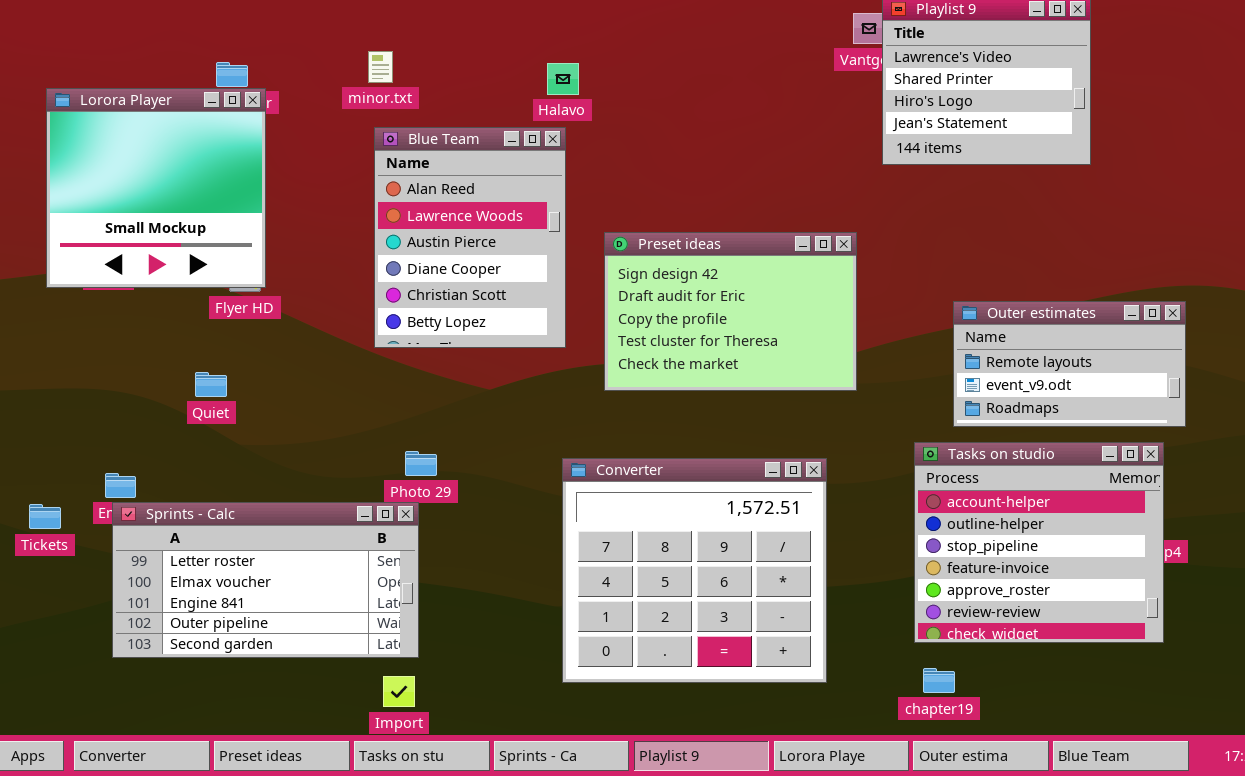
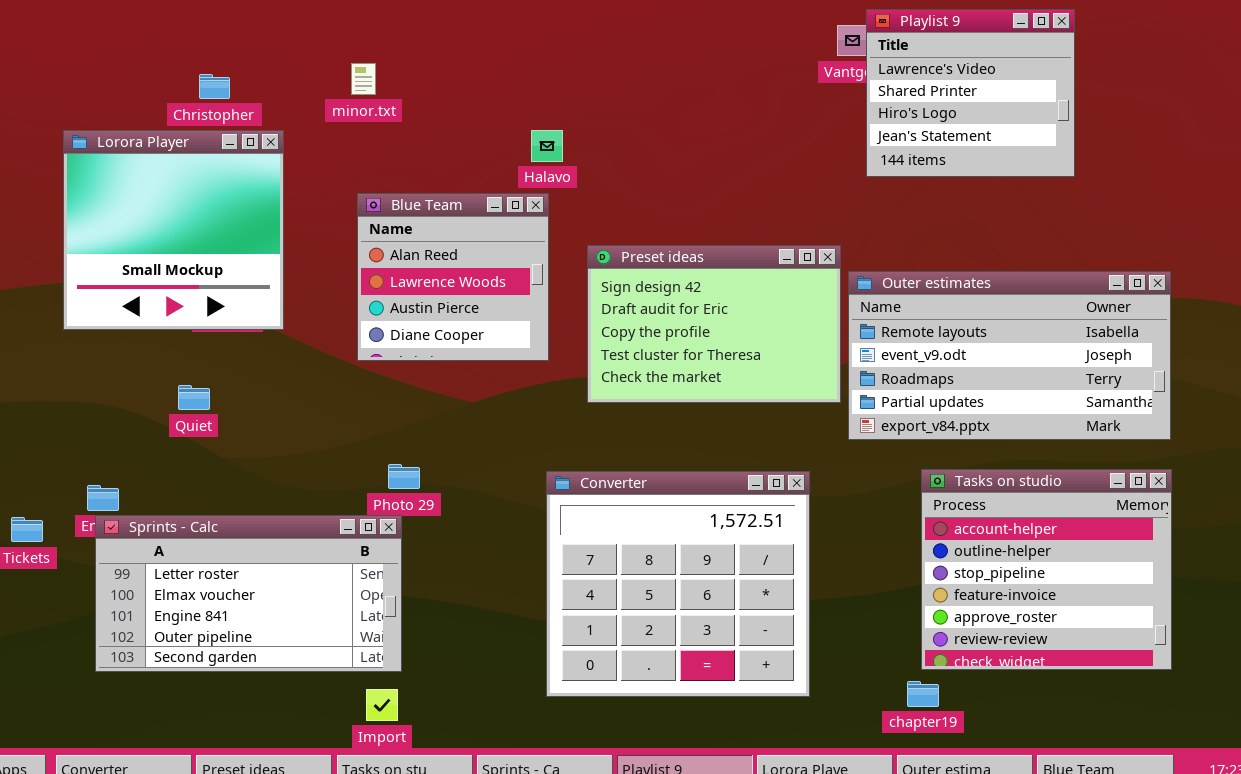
Halavo: [547,63,579,95] -> [531,130,563,162], moved
Lorora Player: [46,88,266,288] -> [63,130,284,330], moved
Blue Team: [374,127,566,348] -> [357,193,549,361], resized
Outer estimates: [953,301,1186,427] -> [848,271,1171,440], resized
Tasks on studio: [914,442,1164,643] -> [921,469,1172,670], moved

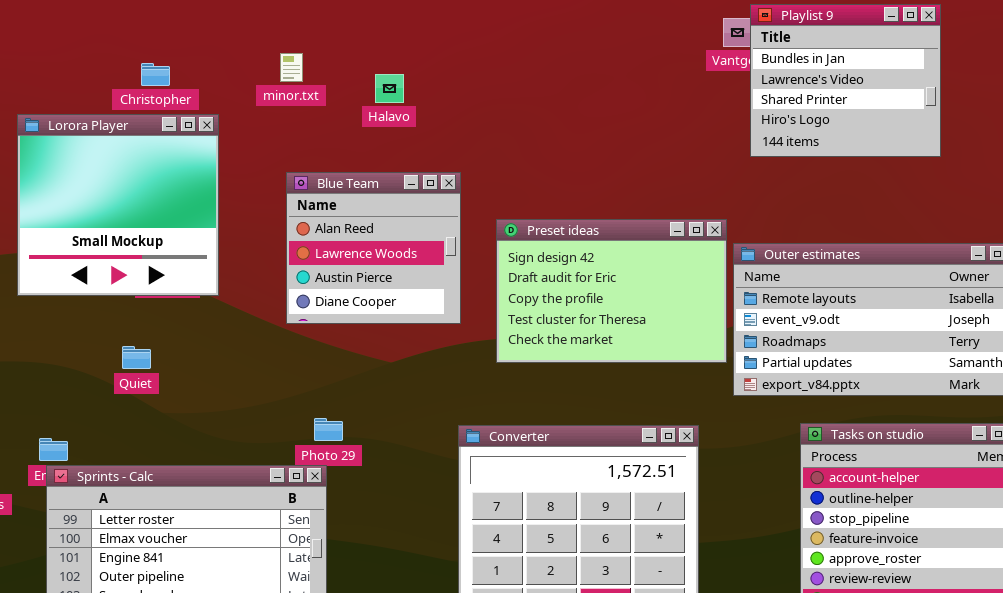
Playlist 9: [866,9,1075,177] -> [750,4,941,157], scrolled up 1 row
Halavo: [531,130,563,162] -> [375,74,404,103], moved

